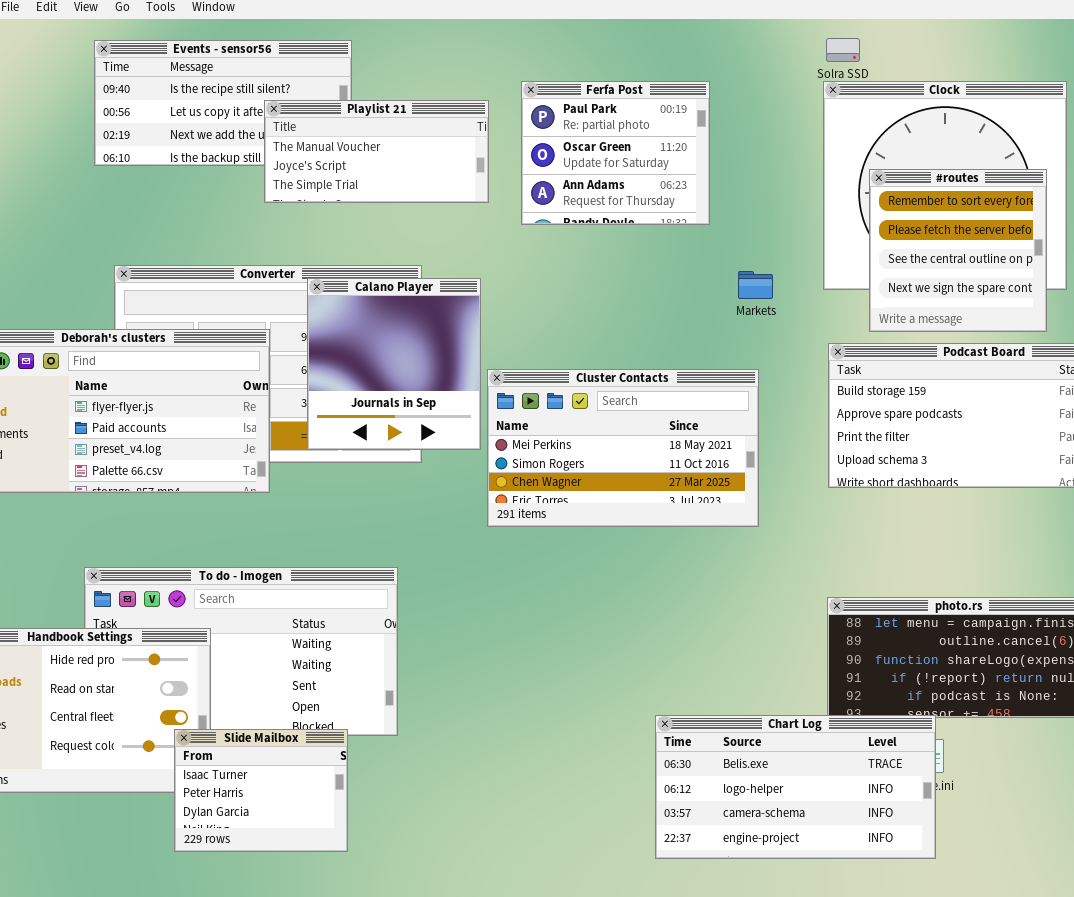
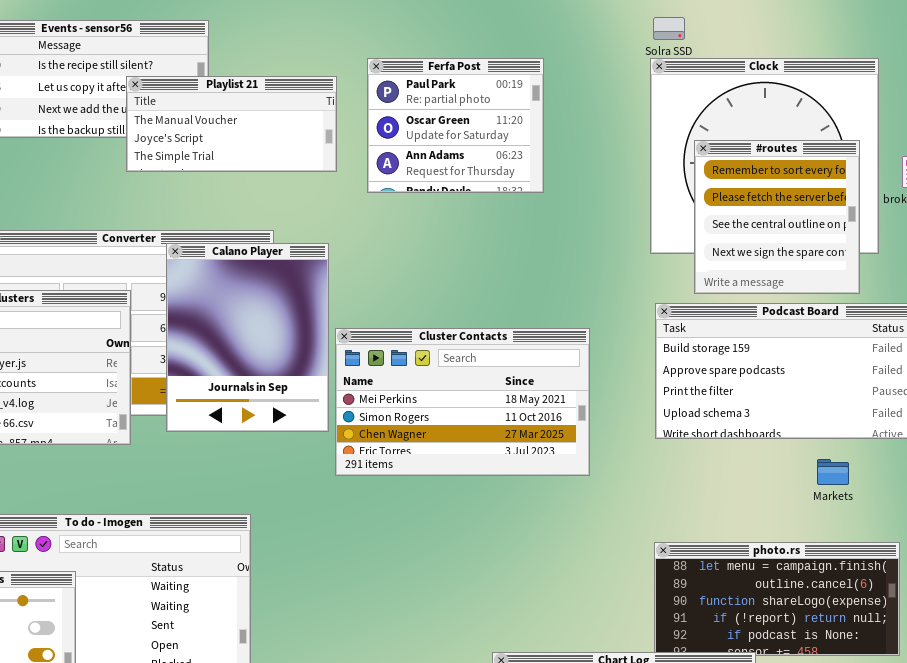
Markets: [738,271,773,299] -> [817,459,849,485], moved
Calano Player: [307,278,481,450] -> [166,243,329,432], resized

